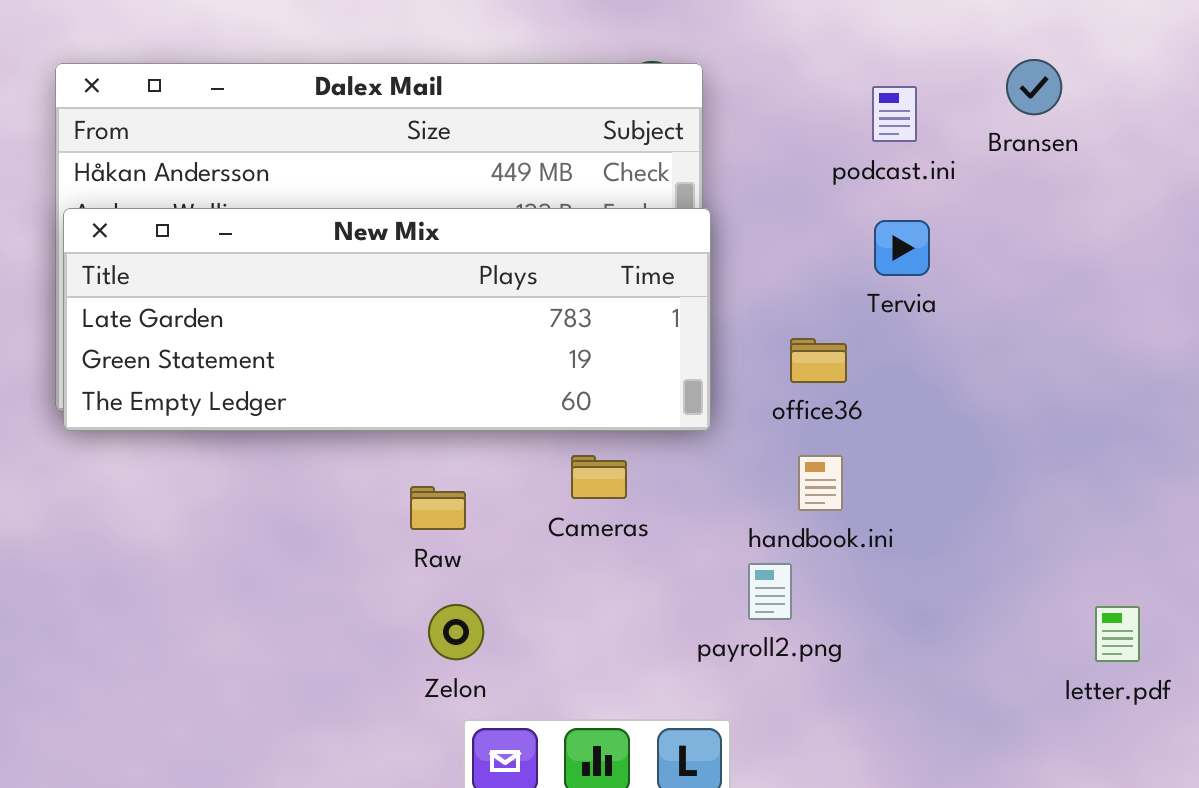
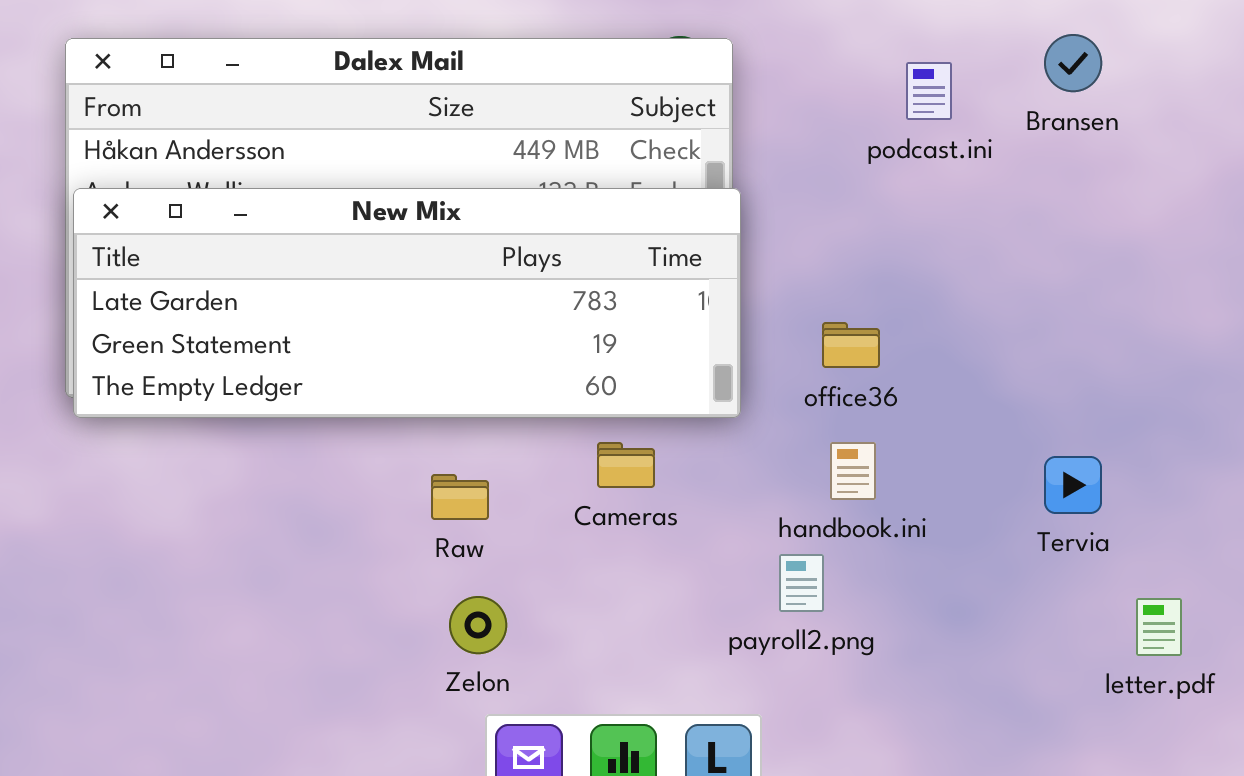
Tervia: [874,220,930,276] -> [1044,456,1102,514], moved

